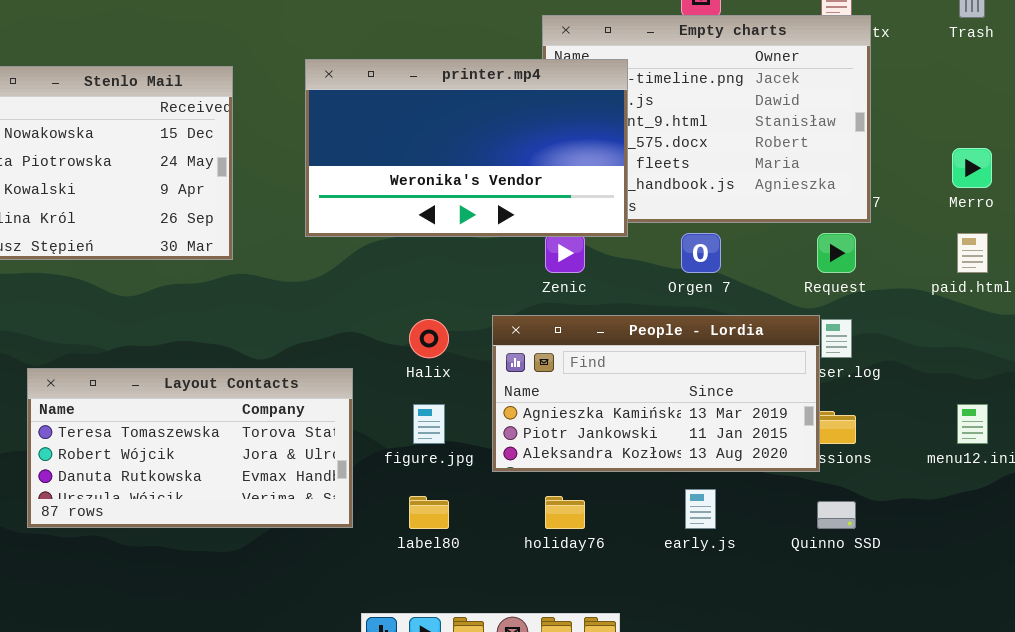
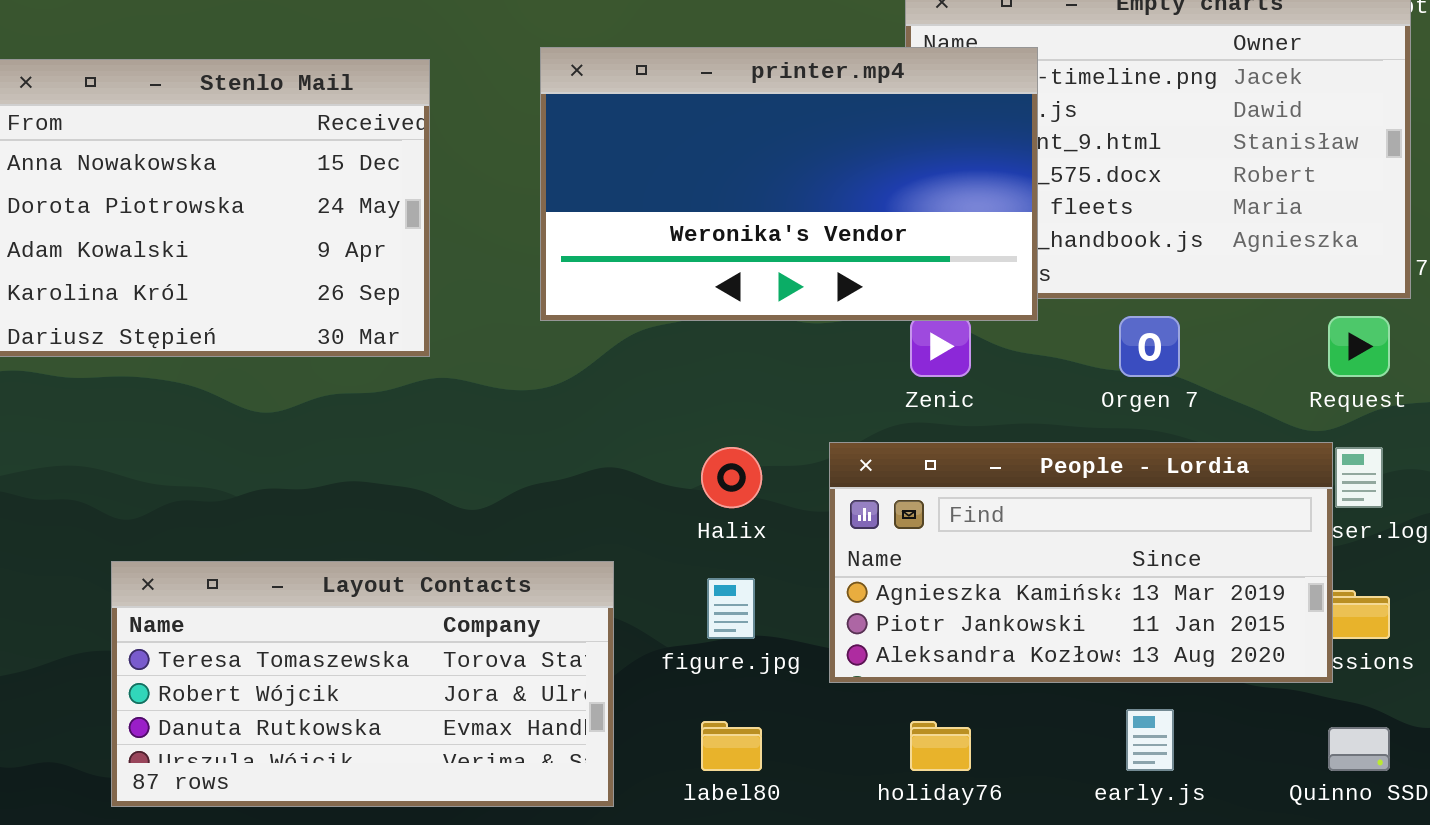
Layout Contacts: [27,368,353,528] -> [111,561,614,807], moved

